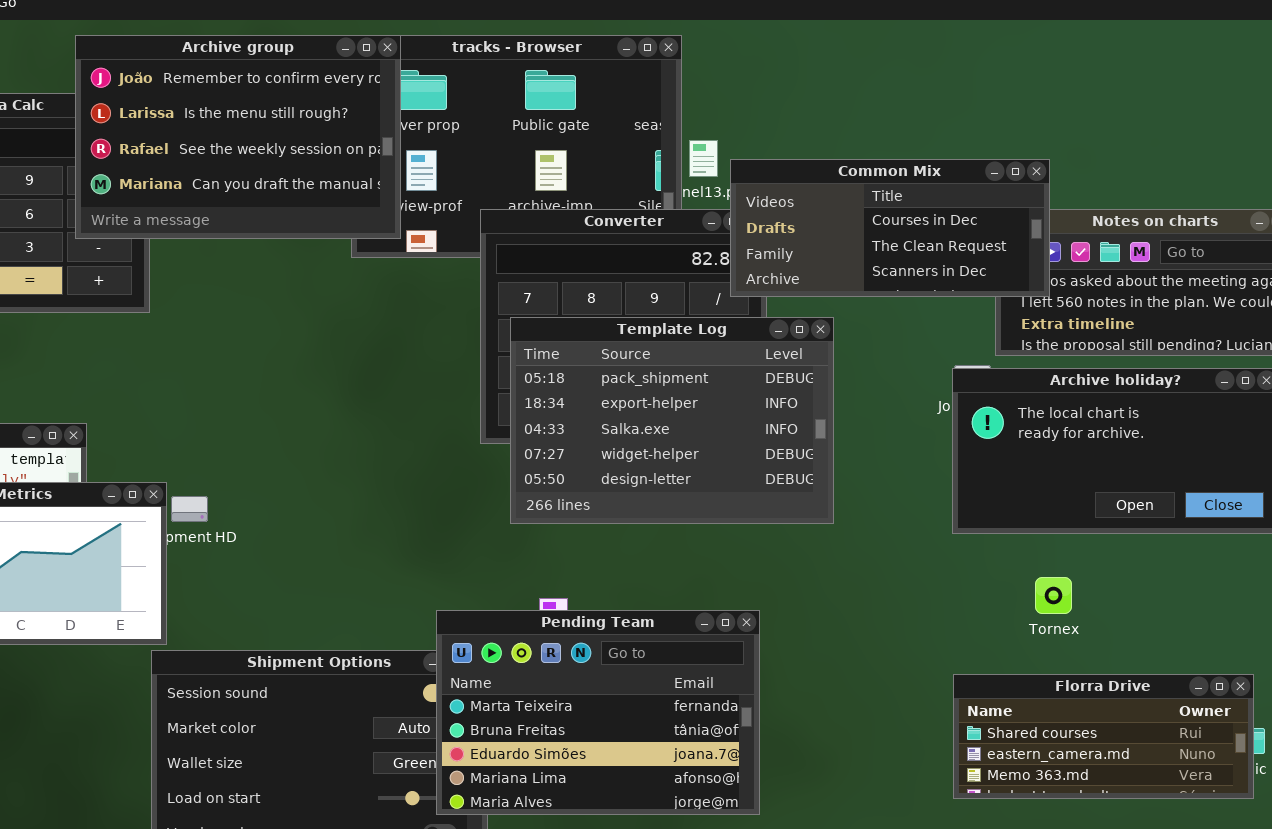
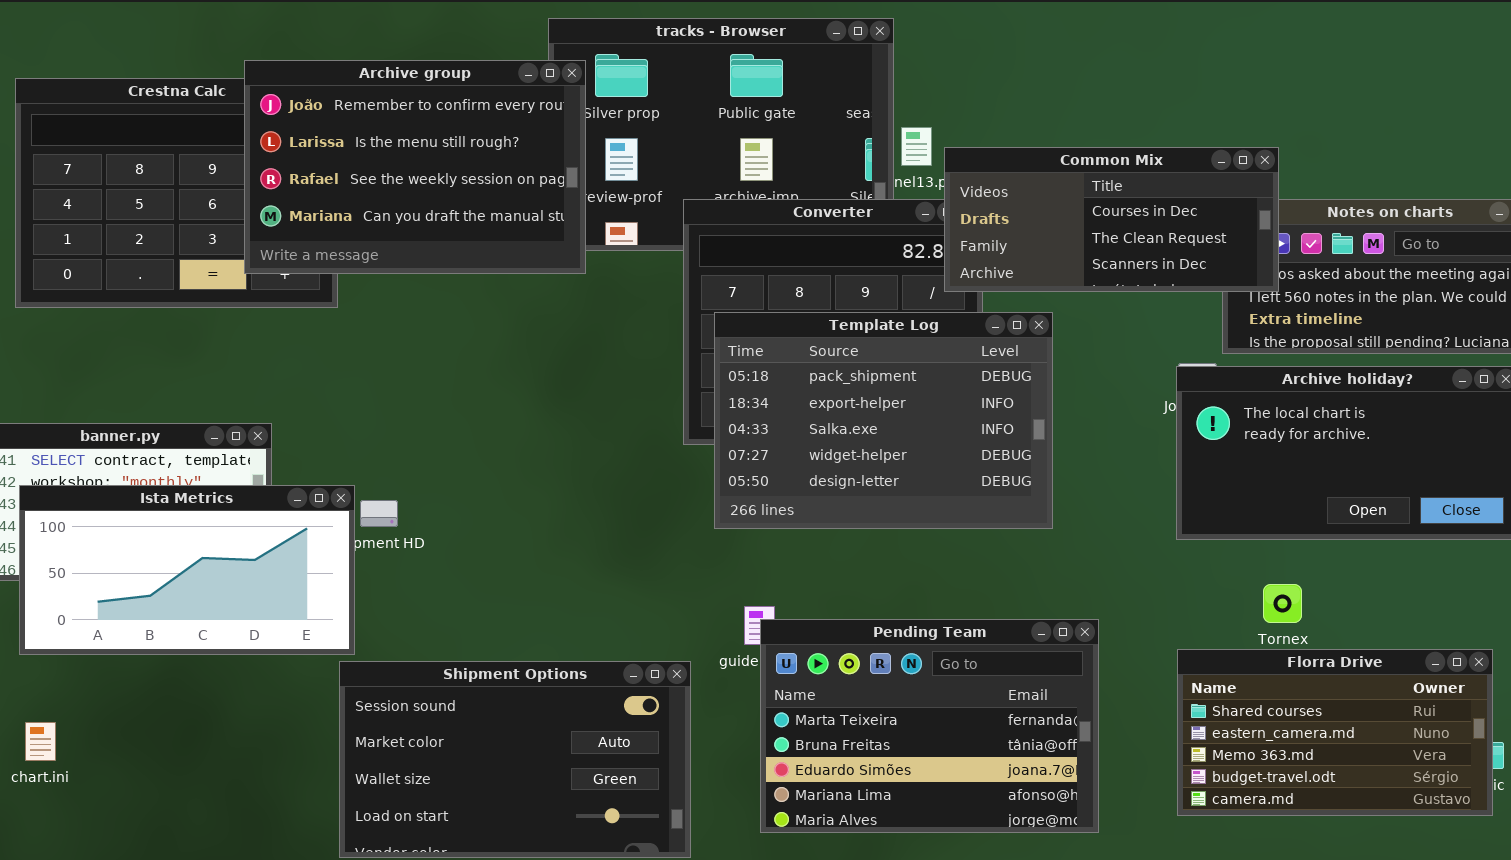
Archive group: [75,35,401,239] -> [244,60,586,274], moved
Pending Team: [436,610,760,815] -> [760,619,1099,833], moved
Florra Drive: [953,674,1254,799] -> [1177,649,1493,816], resized

